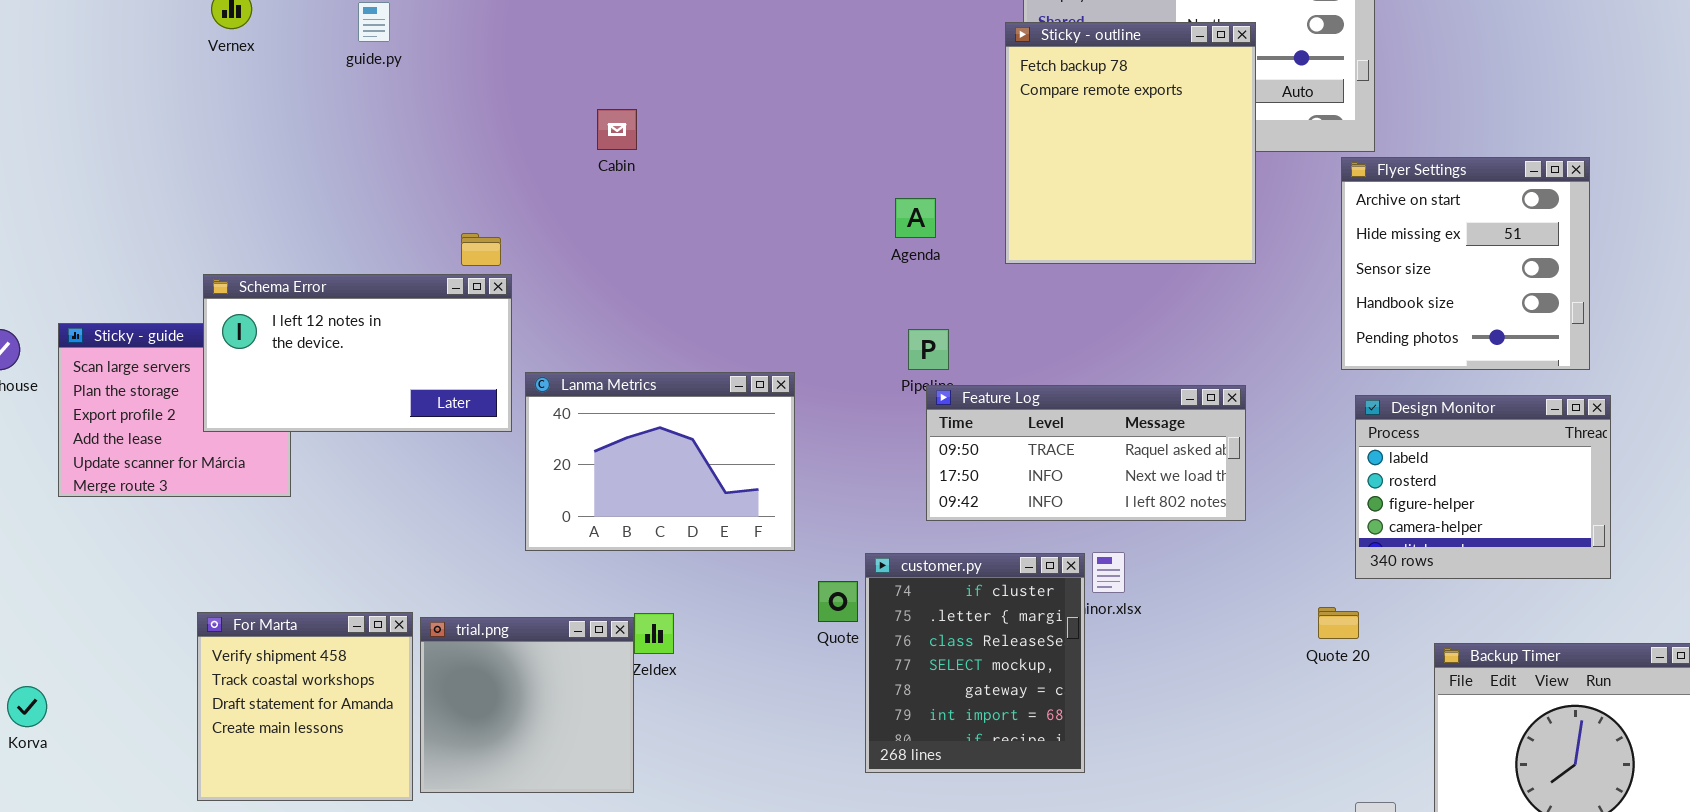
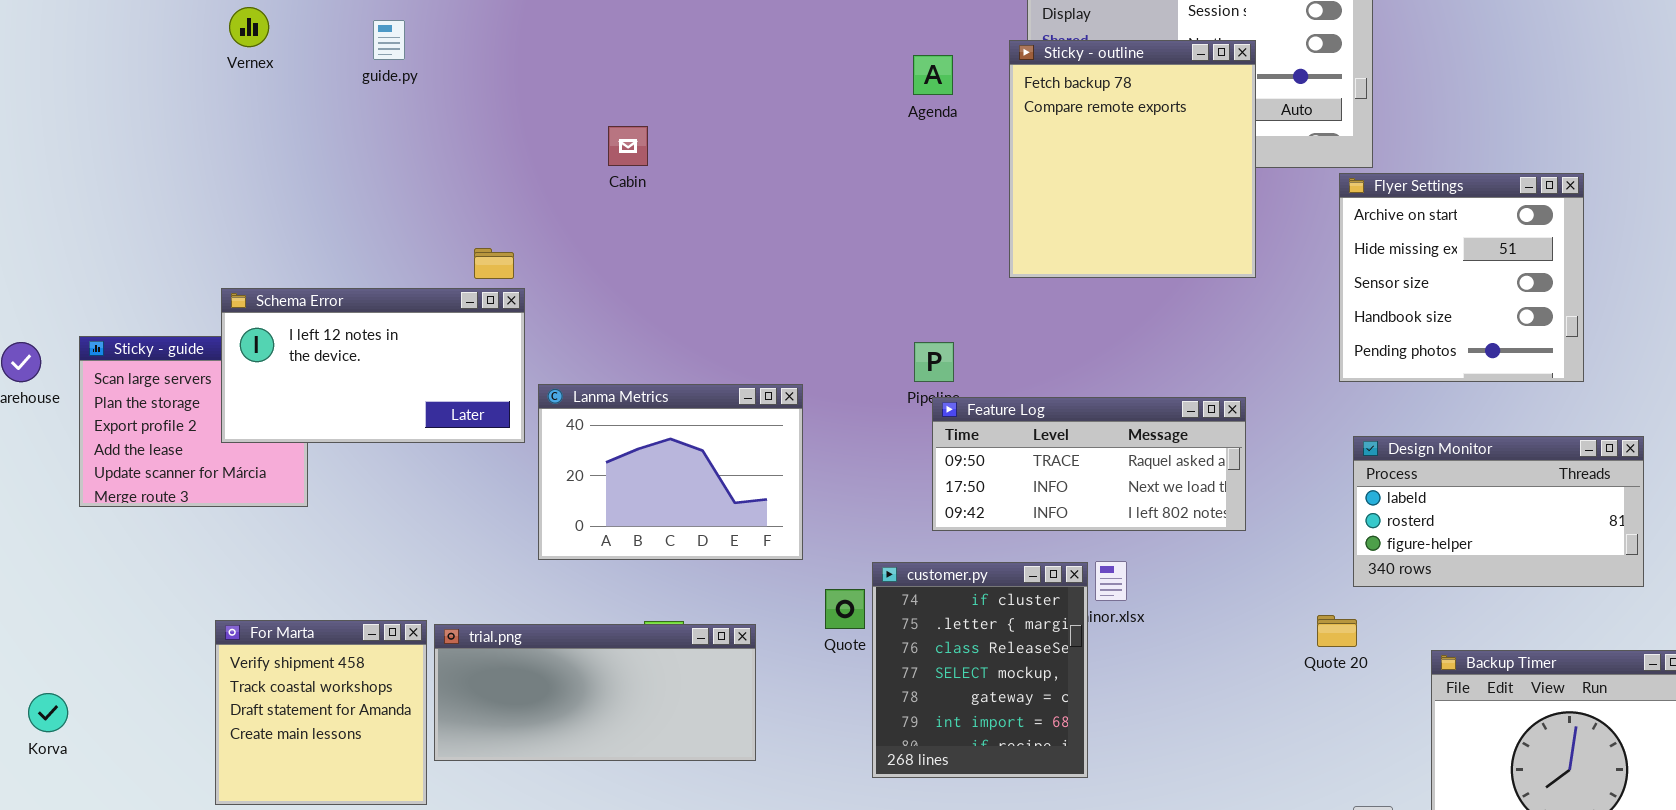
Agenda: [895,198,936,238] -> [913,55,953,95], moved
Design Monitor: [1355,395,1611,579] -> [1353,436,1644,587], resized
trial.png: [420,617,634,793] -> [434,624,756,761], resized

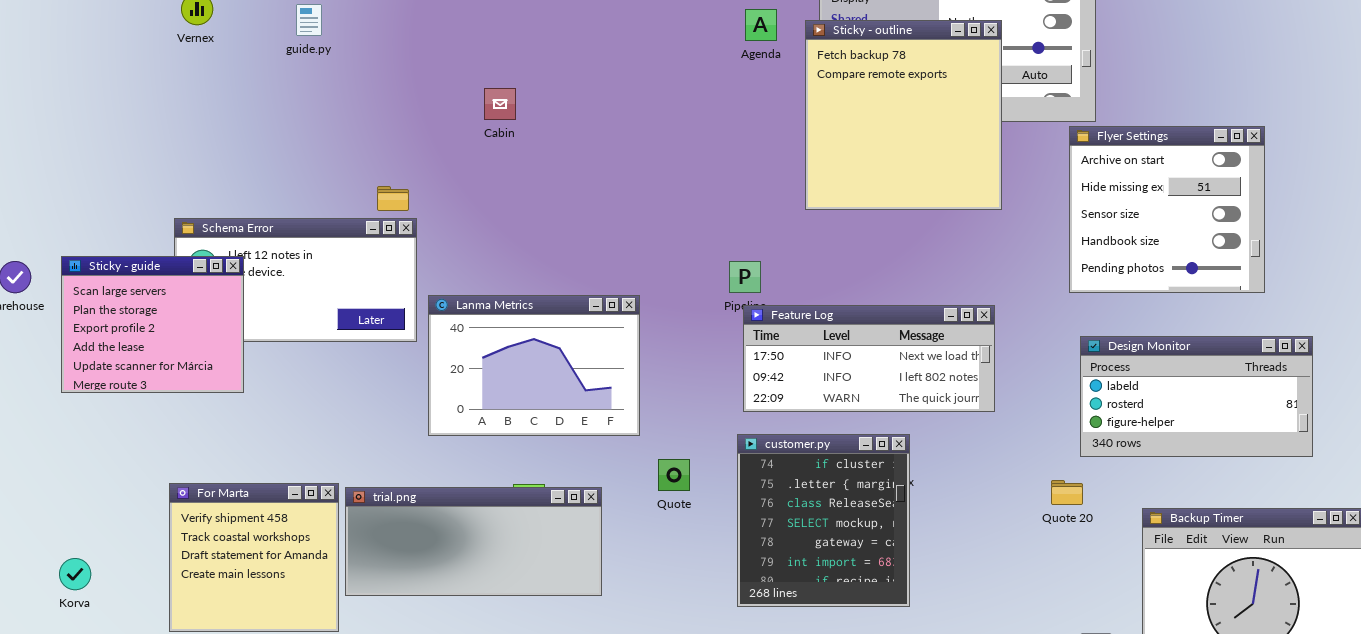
Agenda: [913,55,953,95] -> [745,9,777,41], moved
Sticky - guide: [79,336,308,507] -> [61,256,244,393], raised
Feature Log: [932,397,1246,531] -> [743,305,995,412], scrolled down 1 row
customer.py: [872,562,1088,778] -> [737,434,910,607], moved
Korva: [28,693,68,732] -> [59,558,91,590], moved

